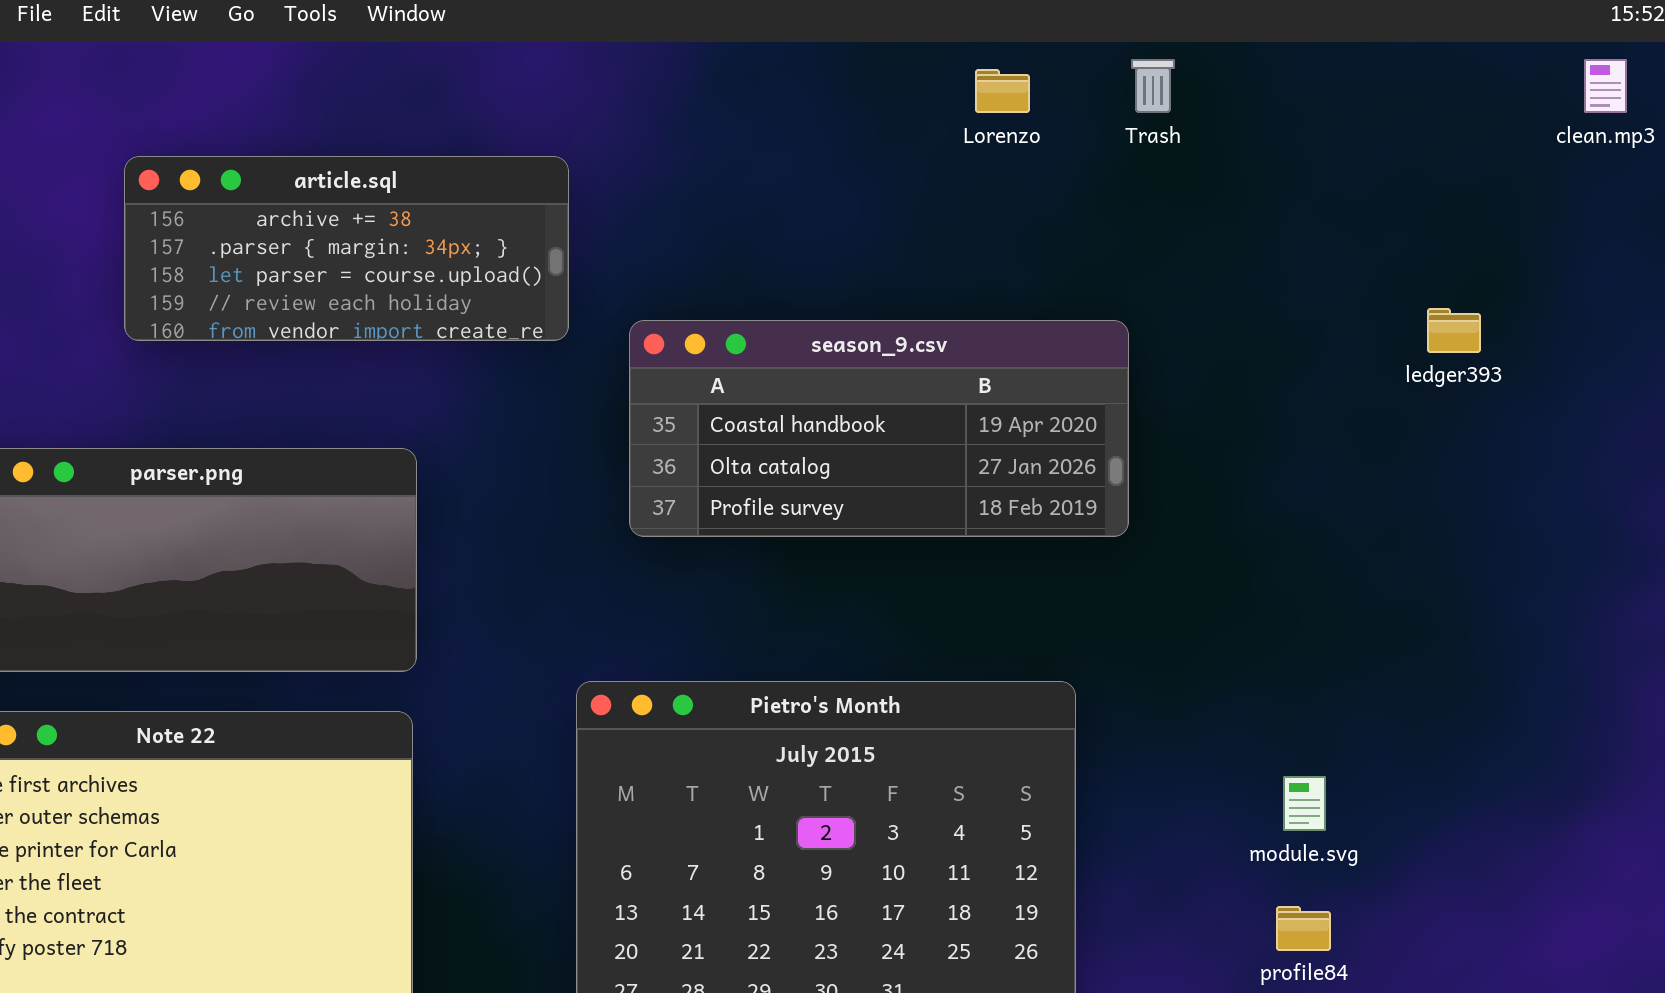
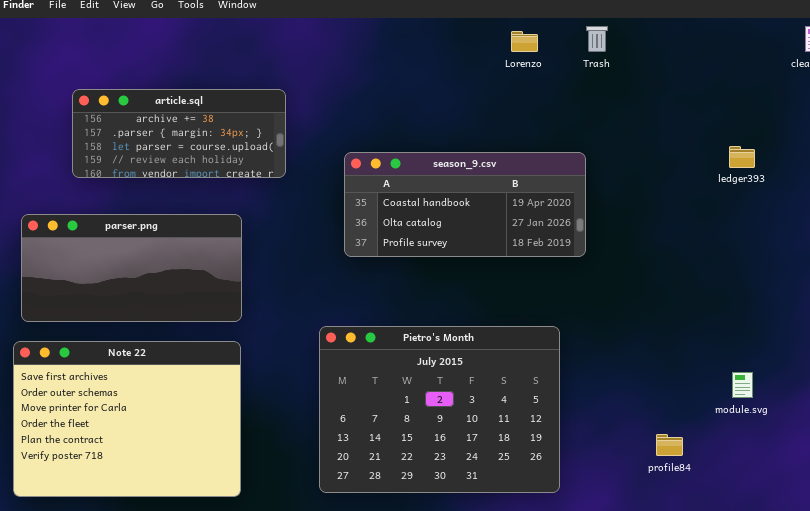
article.sql: [124,156,569,341] -> [72,89,286,178], moved
module.svg: [1283,776,1326,831] -> [732,372,753,398], moved

